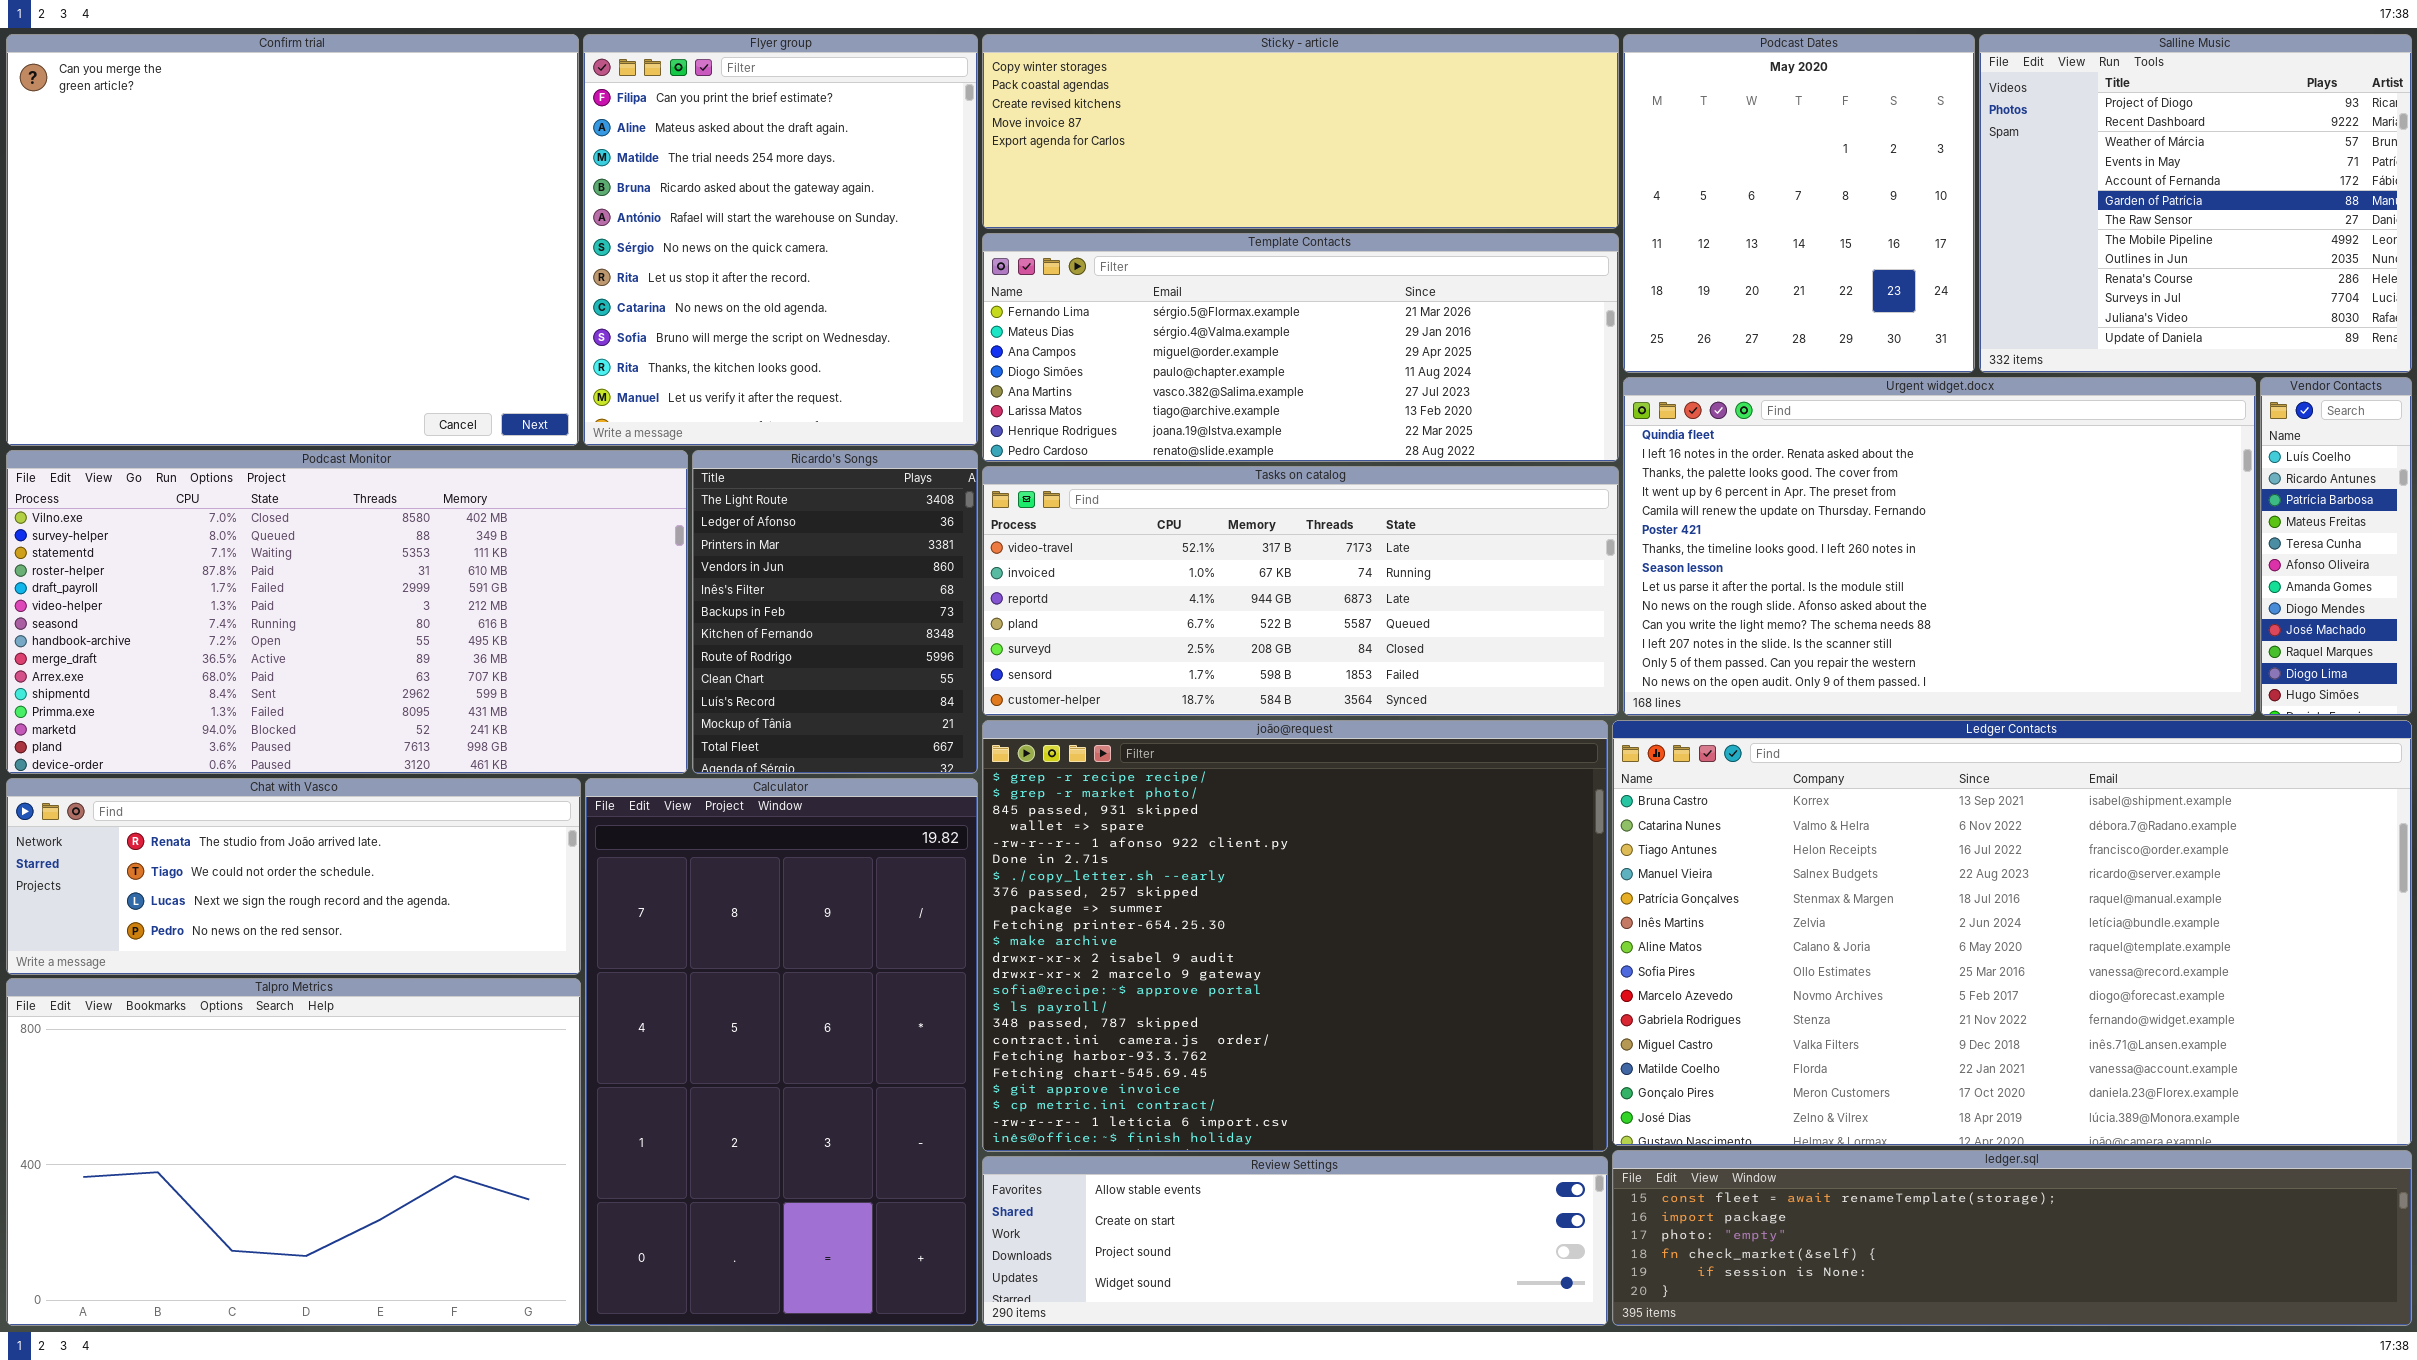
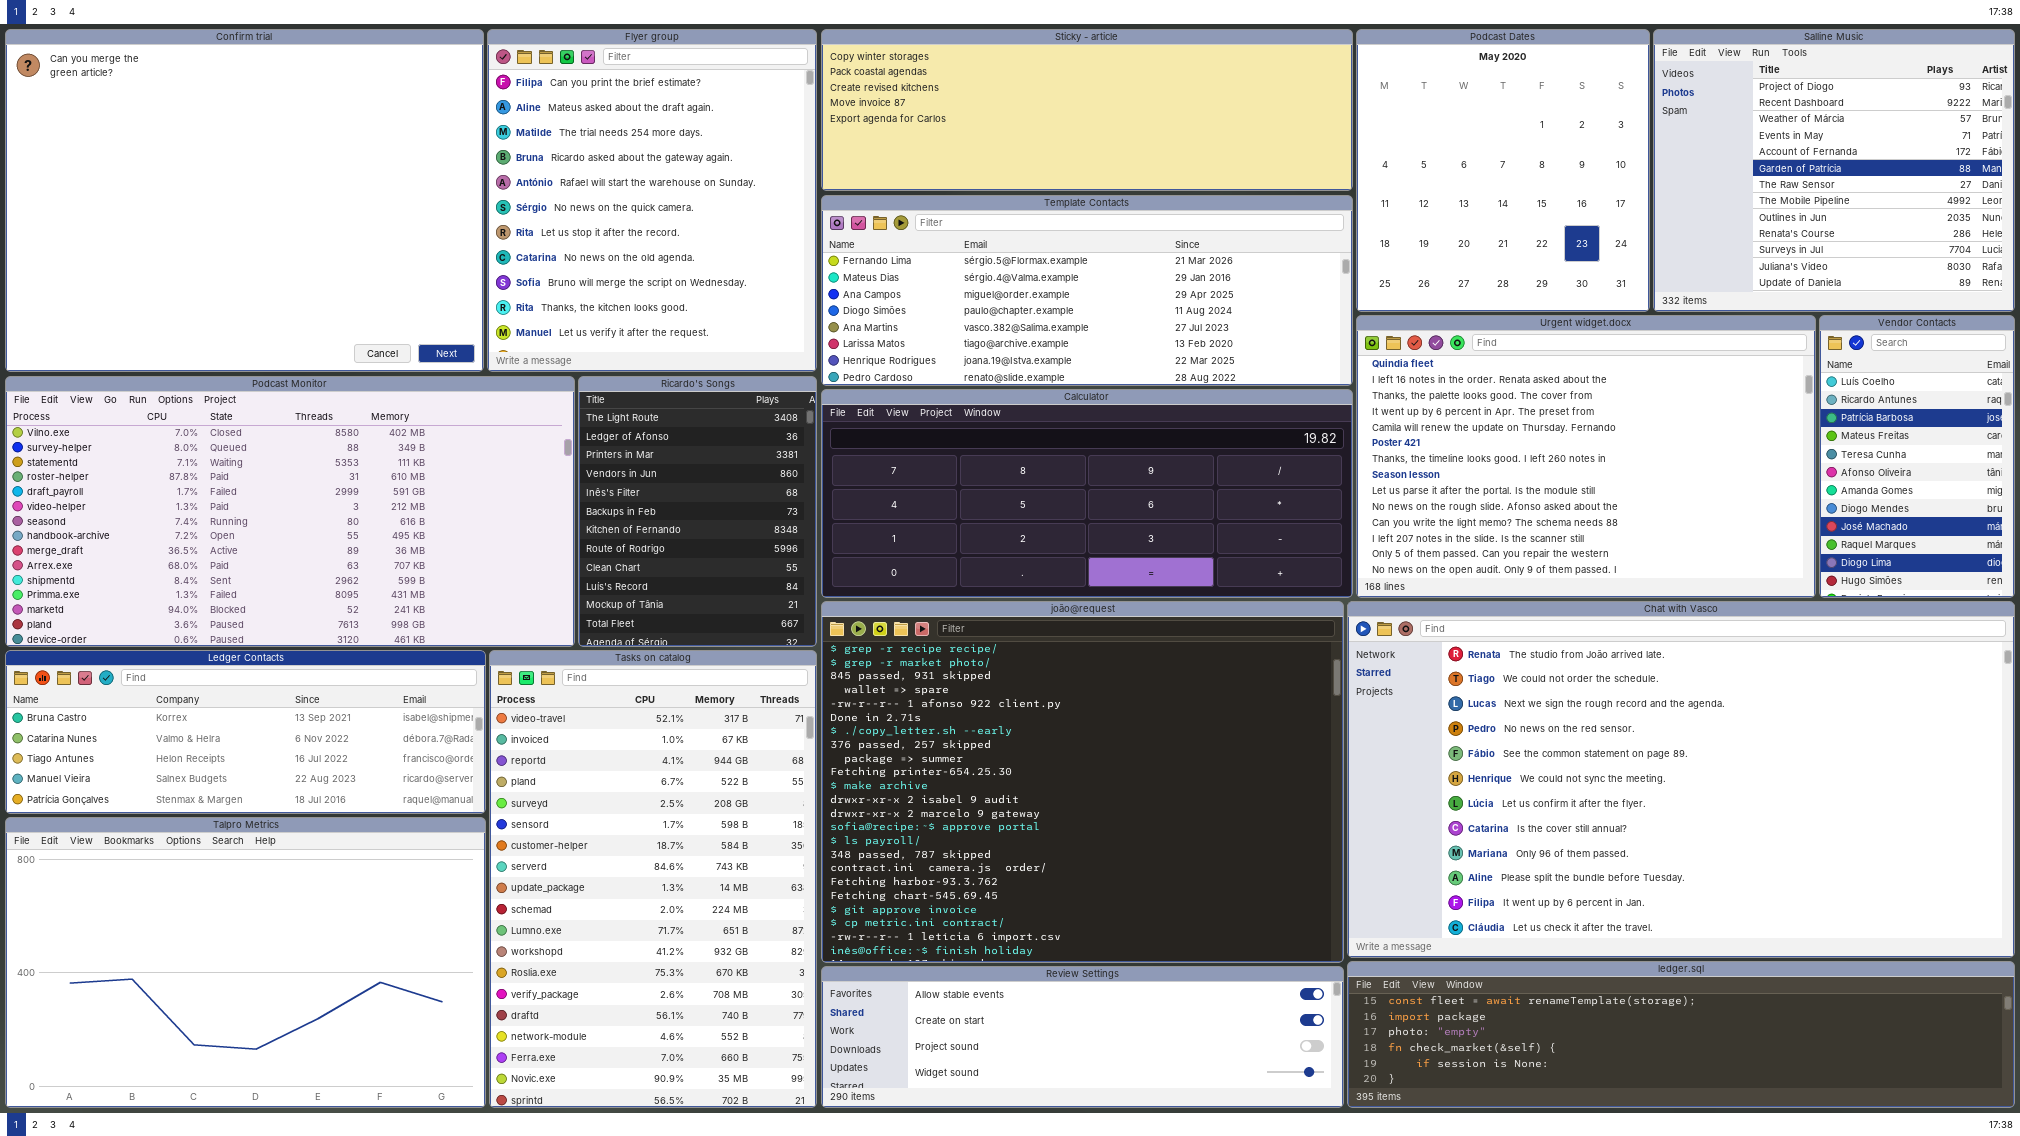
Urgent widget.docx: [1623,377,2256,716] -> [1356,315,1816,598], resized
Vendor Contacts: [2260,377,2412,716] -> [1819,315,2015,598], resized
Tasks on catalog: [982,466,1619,716] -> [489,650,817,1108], moved, resized
Ledger Contacts: [1612,720,2412,1146] -> [5,650,486,814], moved, resized
Chat with Vasco: [6,778,581,975] -> [1347,601,2015,958], moved, resized
Calculator: [585,778,978,1326] -> [821,389,1353,598], moved, resized

